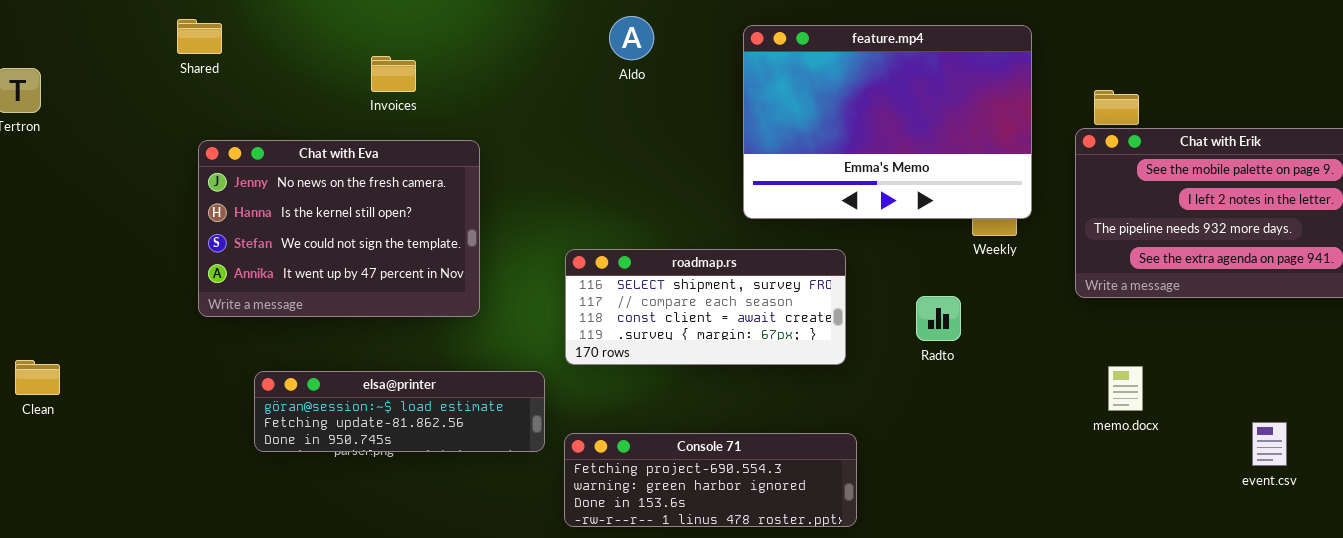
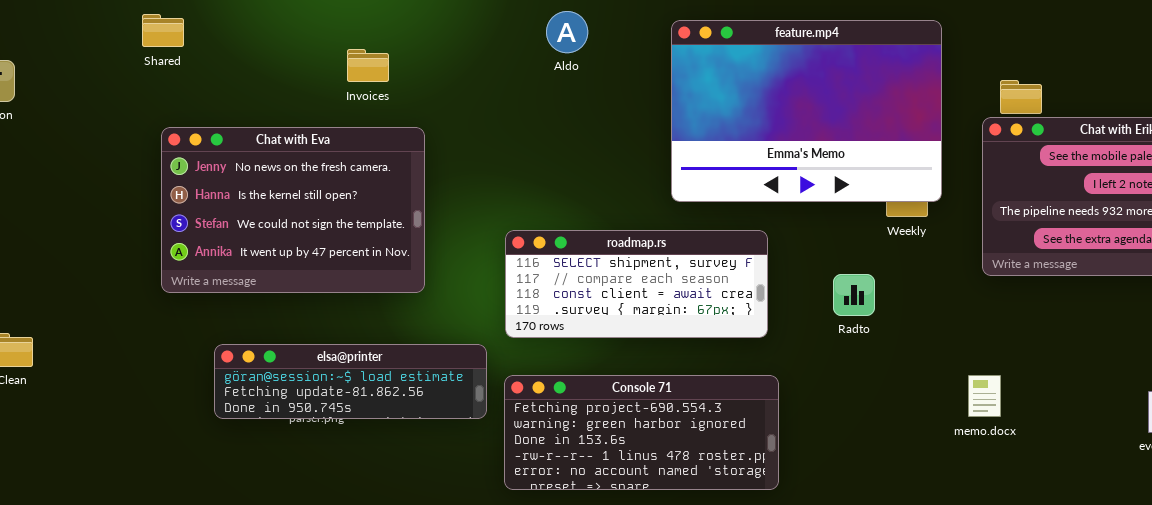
Invoices: [371,56,416,92] -> [347,49,389,82], moved
memo.docx: [1108,366,1143,411] -> [968,375,1001,417], moved
Console 71: [564,433,857,527] -> [504,375,779,490], resized

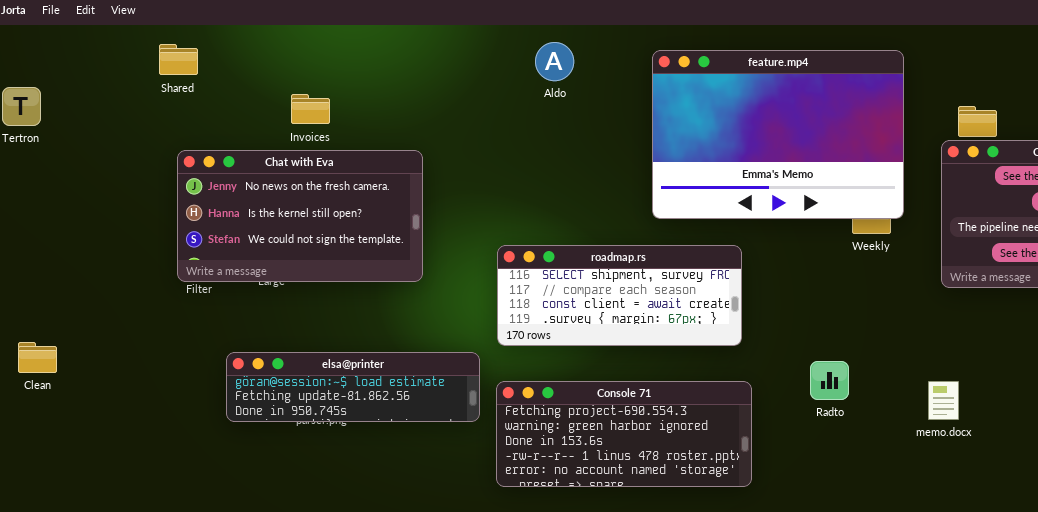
Invoices: [347,49,389,82] -> [291,94,330,124], moved
Chat with Eva: [161,127,425,293] -> [177,150,423,282], resized
Radto: [833,274,875,316] -> [810,361,849,400], moved

